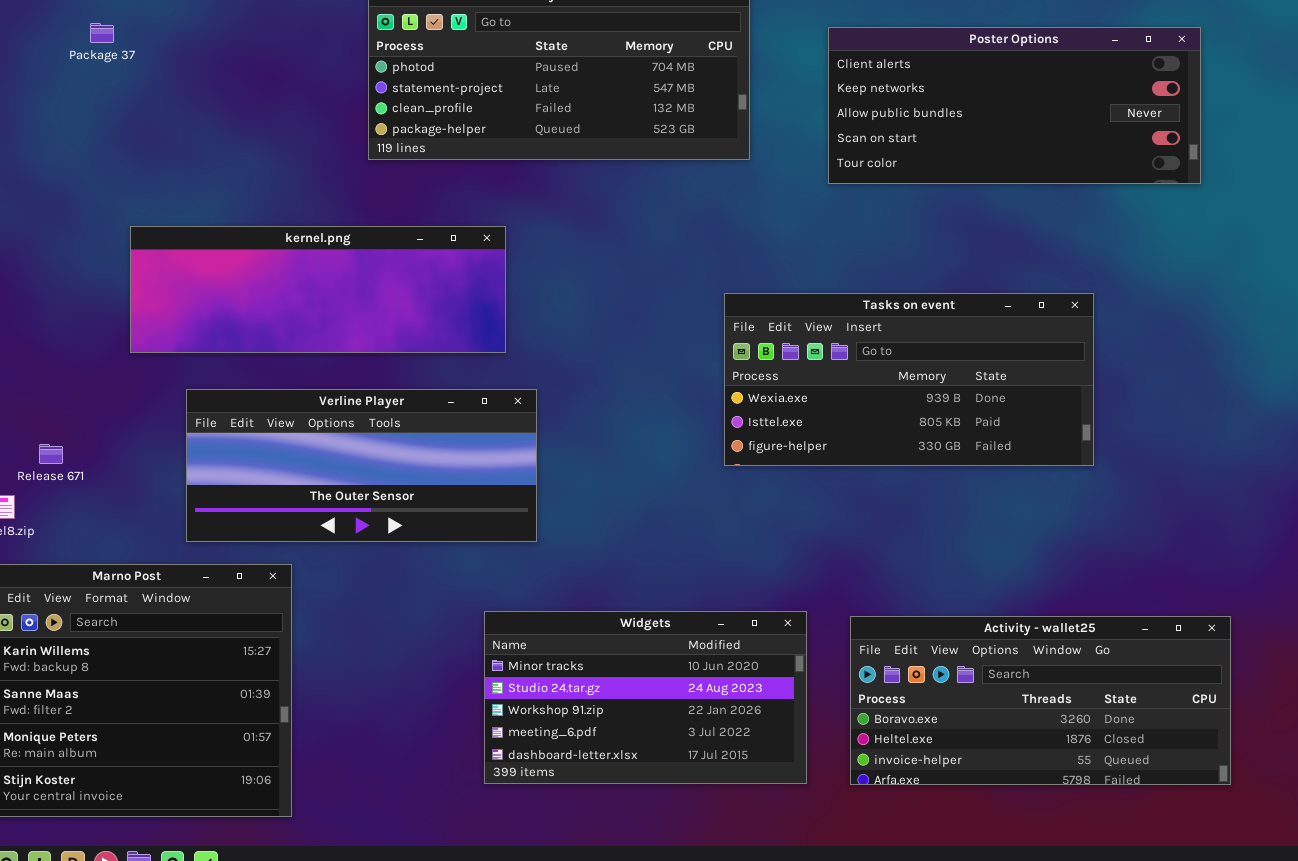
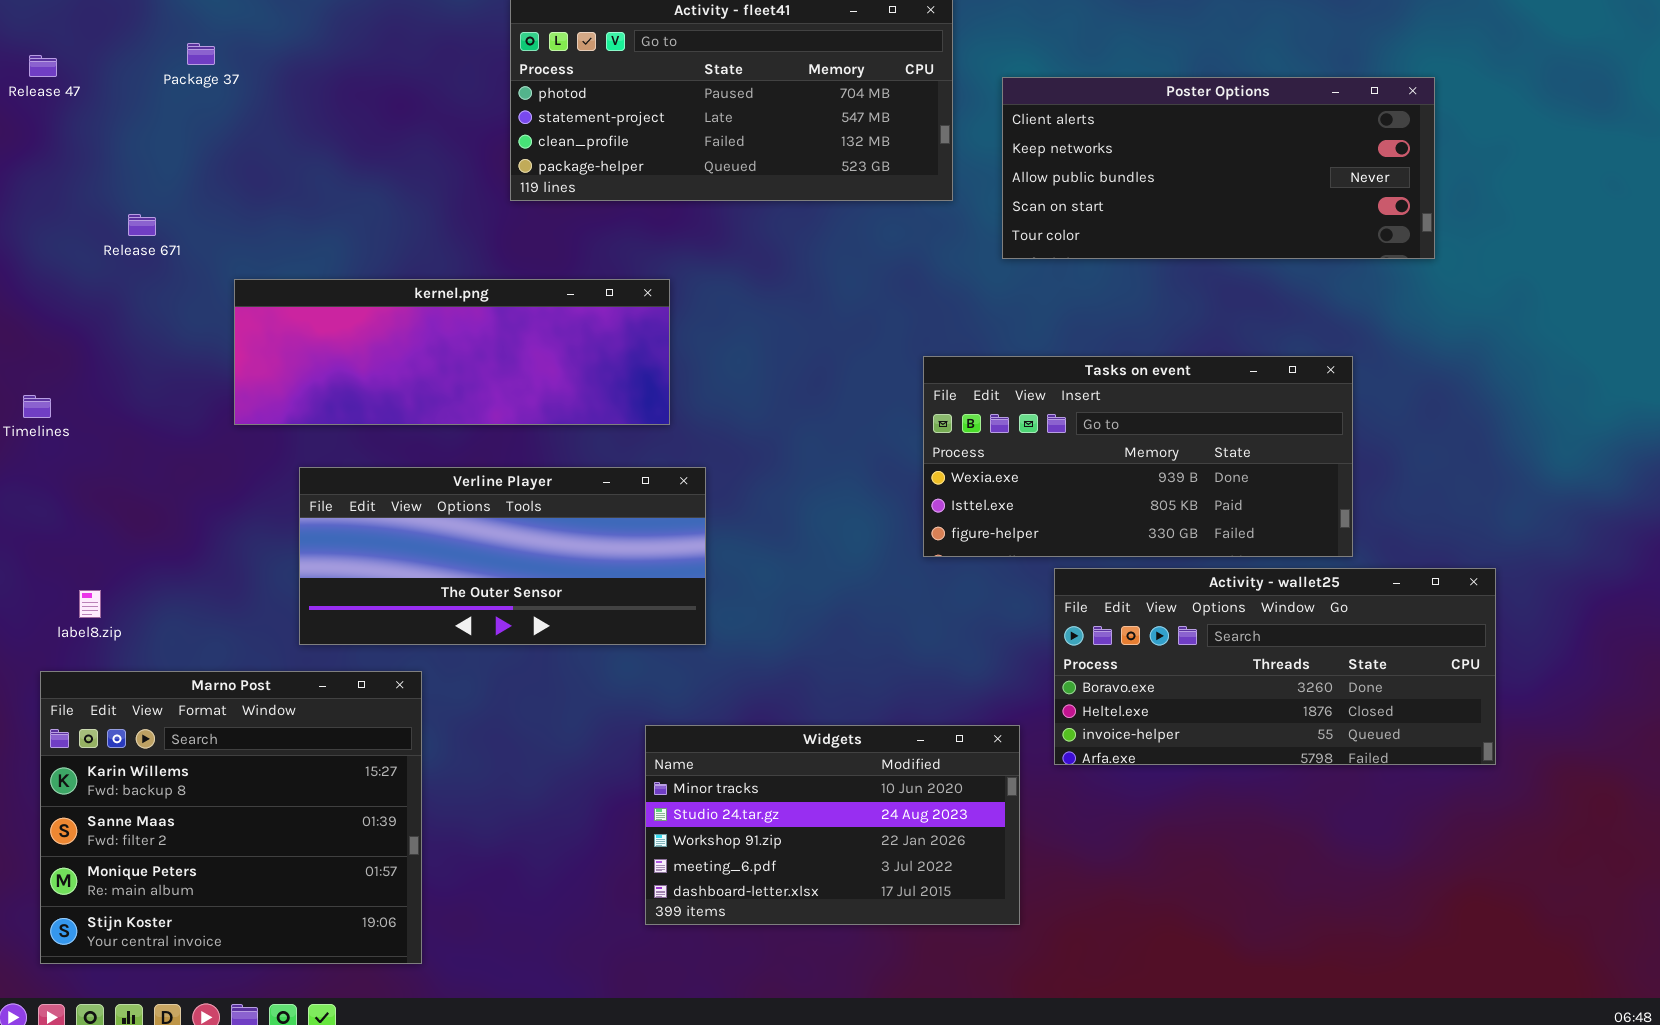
Poster Options: [828,27,1201,184] -> [1002,77,1435,259], moved
Release 671: [39,444,63,464] -> [128,214,156,236], moved
Activity - wallet25: [850,616,1231,785] -> [1054,568,1496,765], moved

